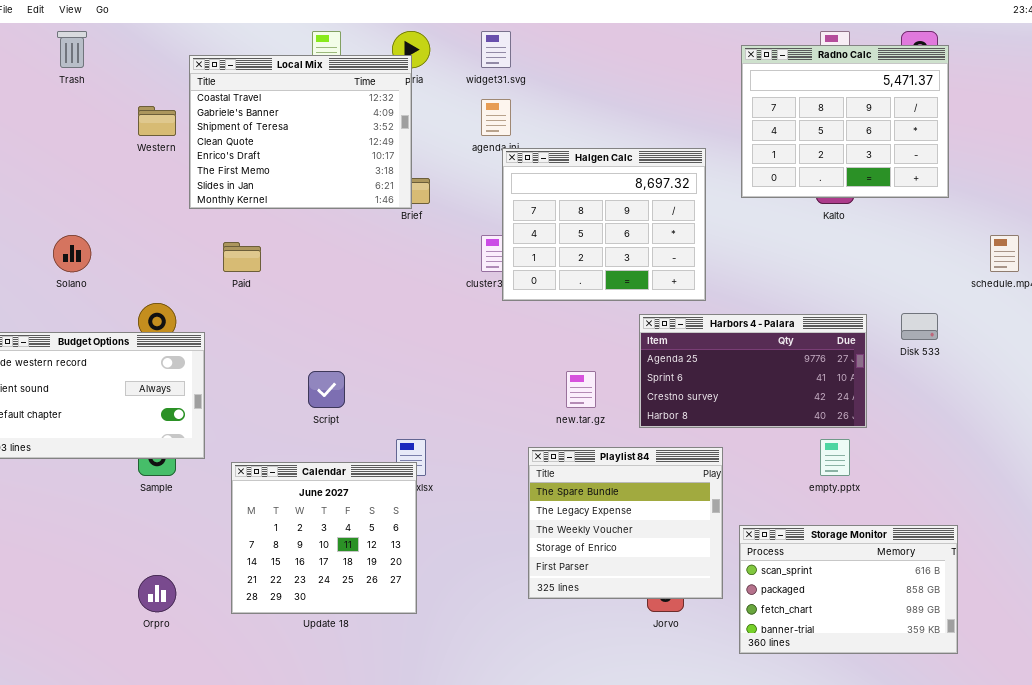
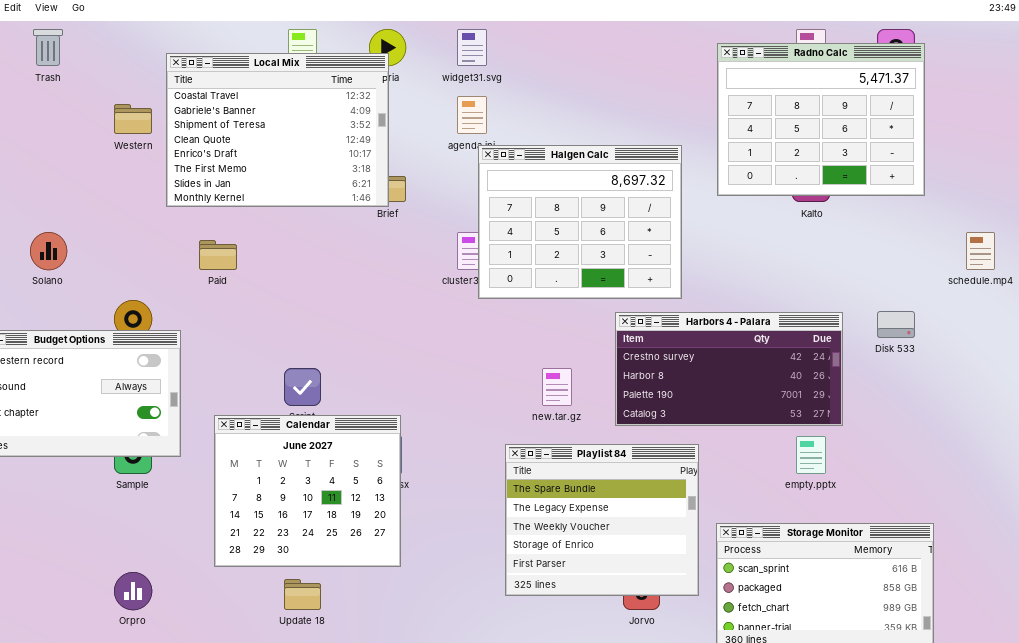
Harbors 4 - Palara: [639,314,867,428] -> [615,312,843,426], scrolled down 2 rows
Calendar: [231,462,417,614] -> [214,415,401,567], moved

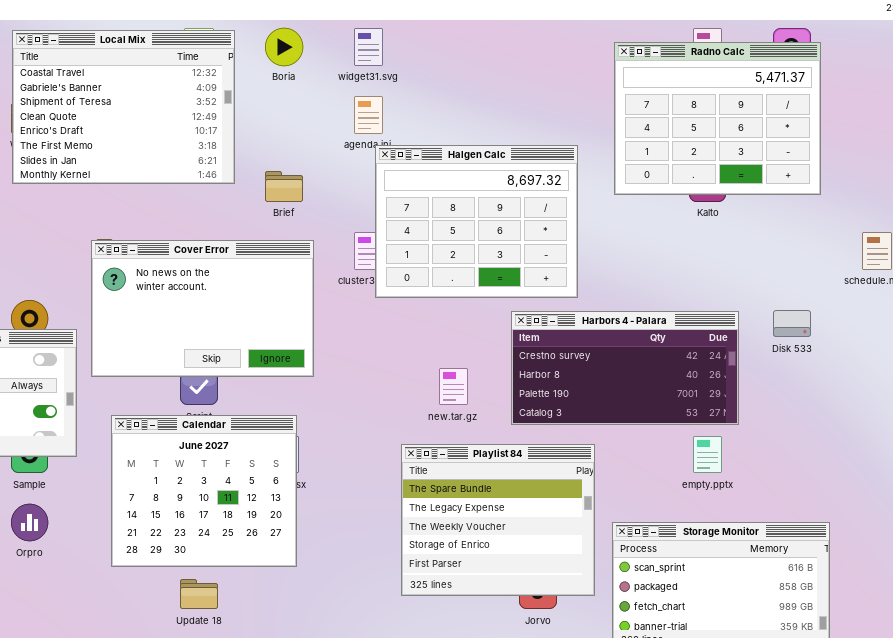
Local Mix: [166,53,389,207] -> [12,30,235,184], moved
Cover Error: none -> [91,240,314,377], opened
Orpro: [114,572,152,610] -> [11,504,48,541], moved

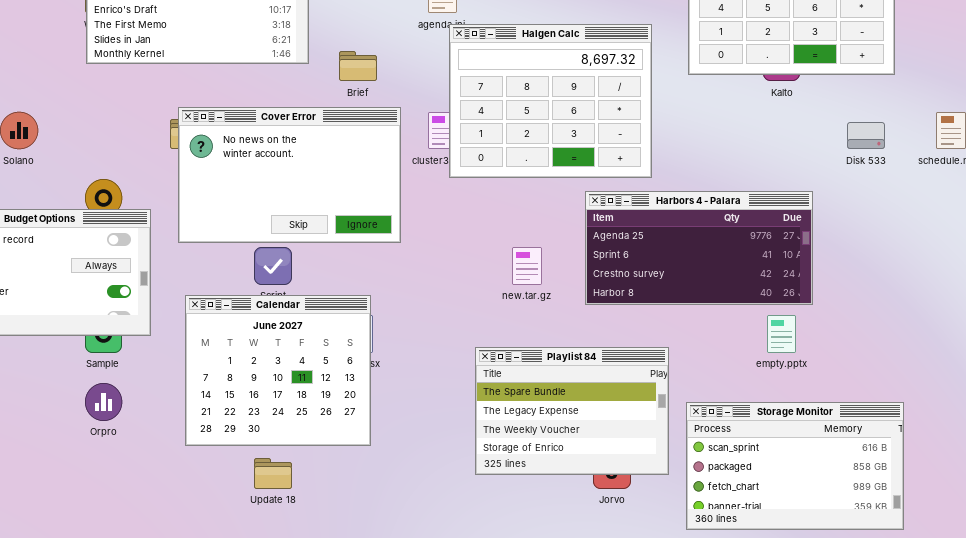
Cover Error: [91,240,314,377] -> [178,107,401,243], moved
Disk 533: [773,310,811,337] -> [847,122,885,149], moved
Harbors 4 - Palara: [511,311,739,425] -> [585,191,813,305], scrolled up 2 rows
Playlist 84: [401,444,595,596] -> [475,347,669,475], resized

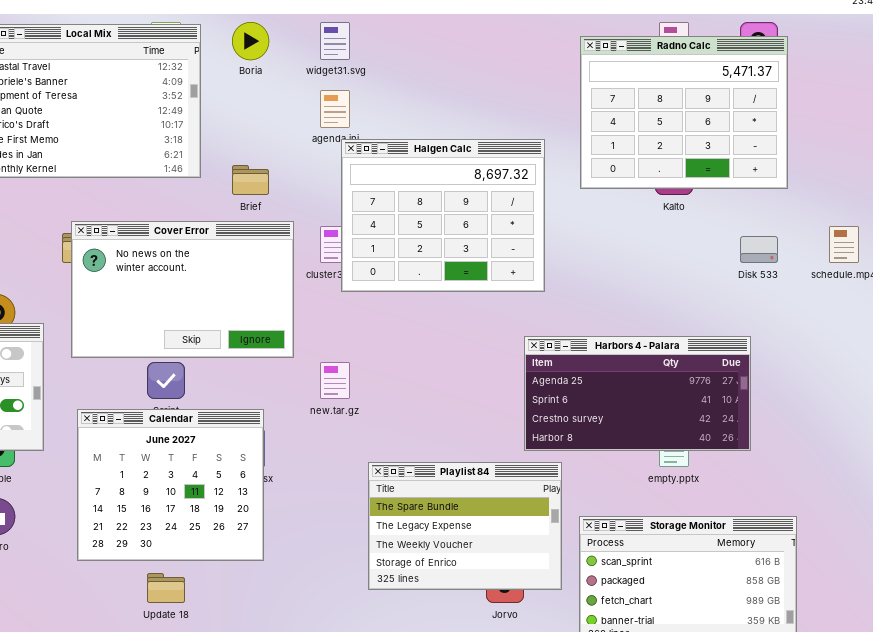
Harbors 4 - Palara: [585,191,813,305] -> [524,336,751,451], moved
new.tar.gz: [512,247,542,285] -> [320,362,350,399], moved

